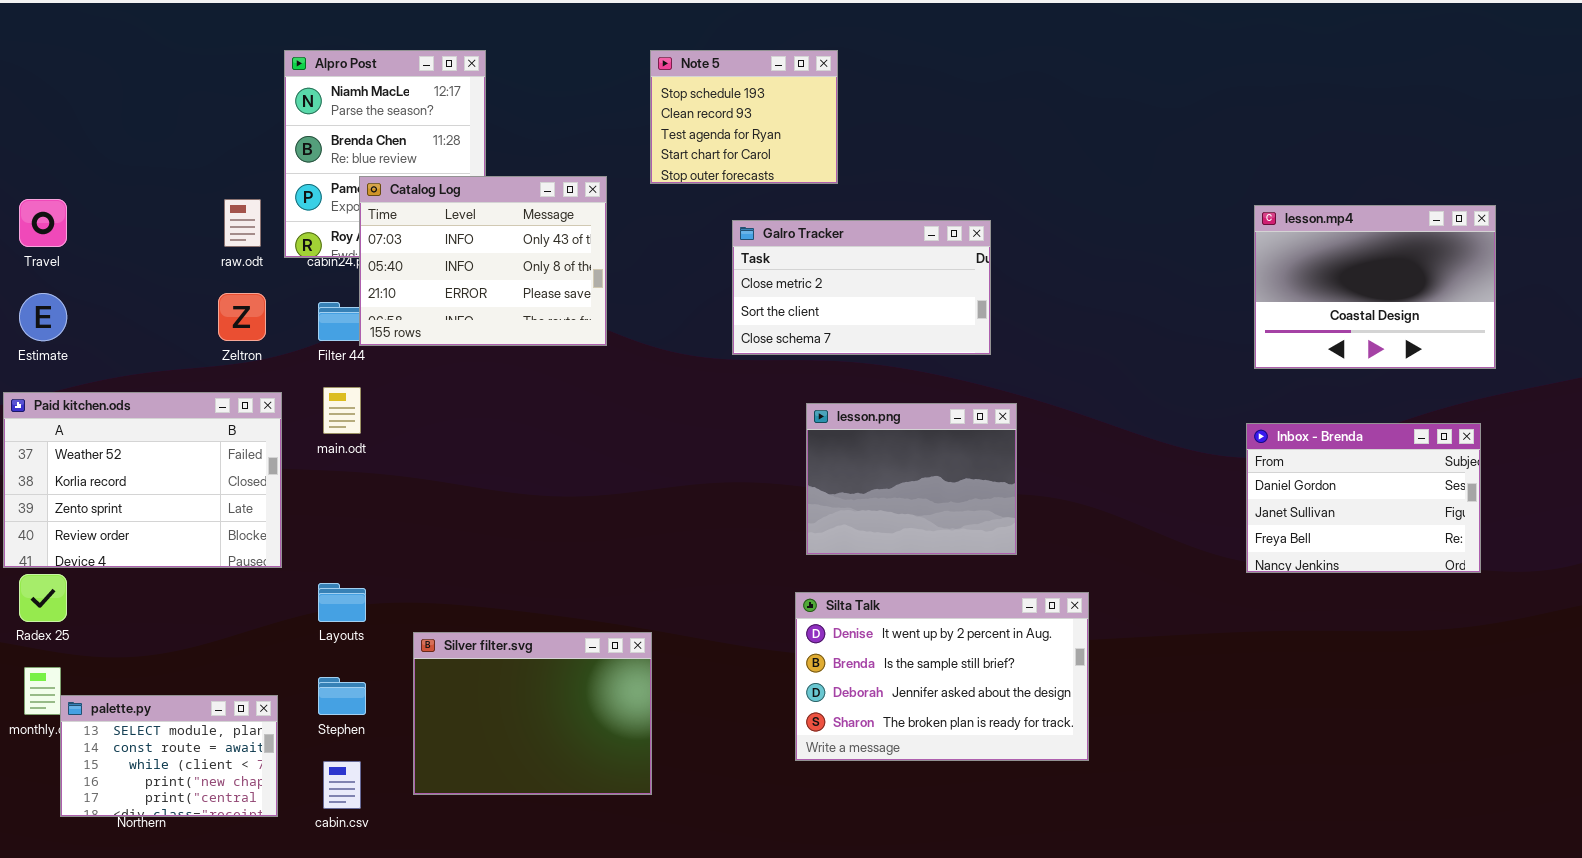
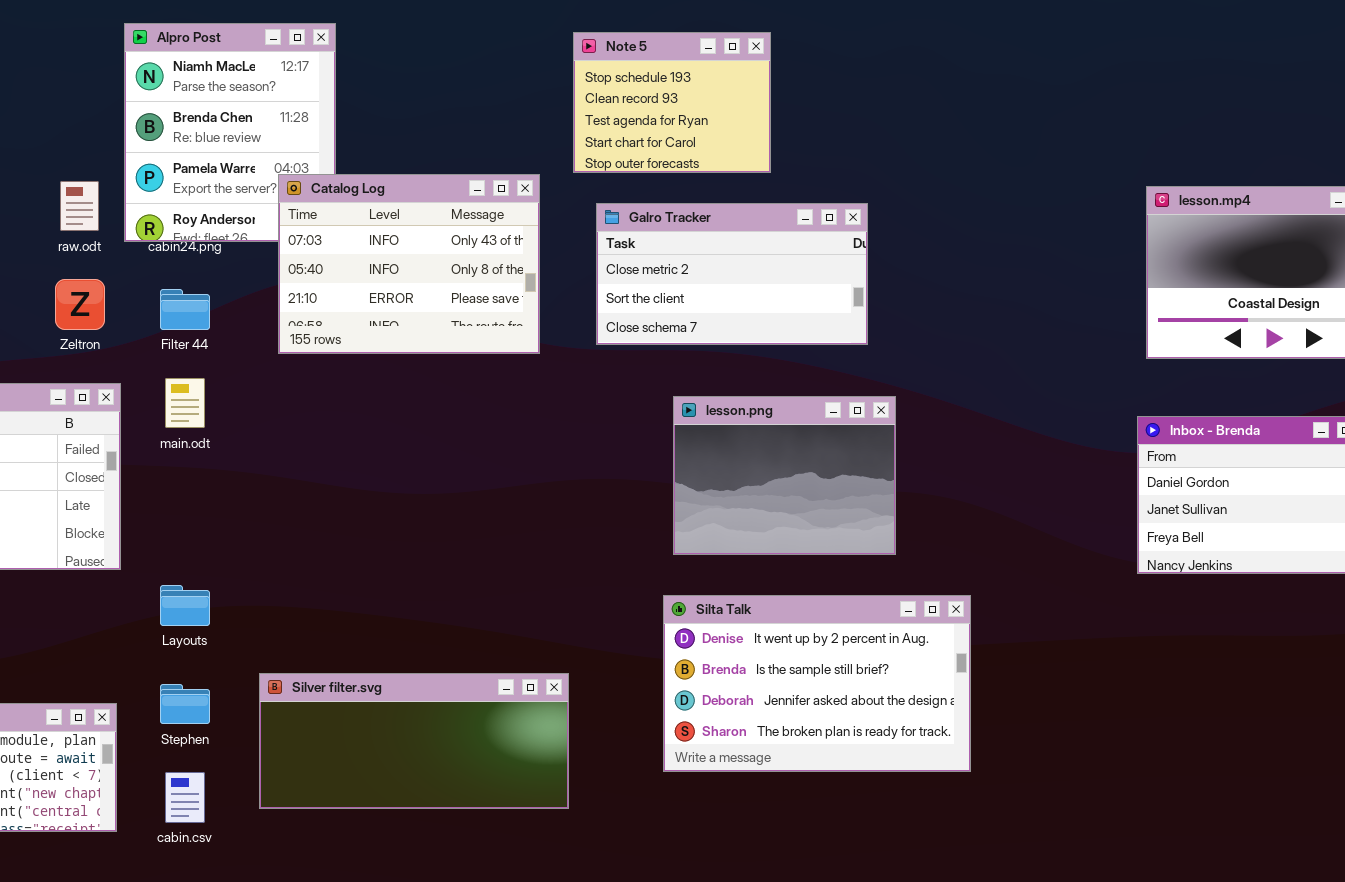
Note 5: [650,50,838,184] -> [573,32,771,173], moved
Catalog Log: [359,176,607,346] -> [278,174,540,354], moved
Silver filter.svg: [413,632,652,795] -> [259,673,569,809], resized

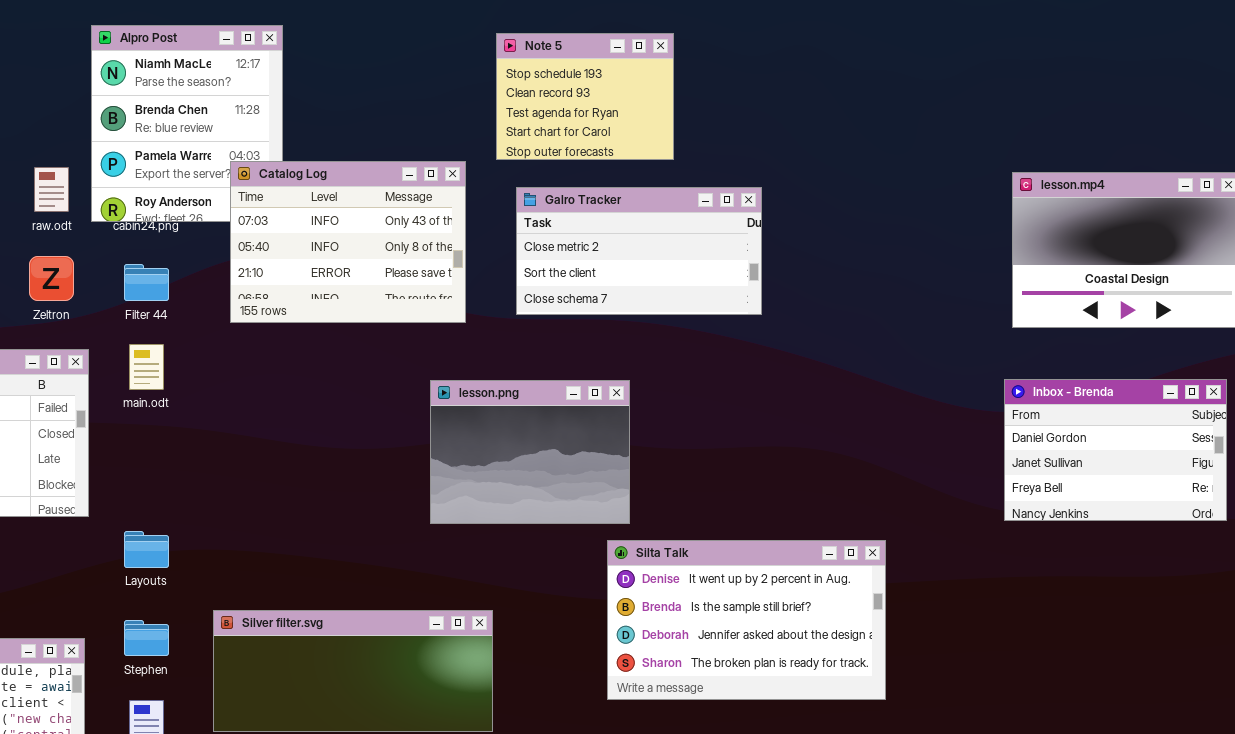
lesson.png: [673,396,896,555] -> [430,380,630,524], moved
Silta Talk: [663,595,971,772] -> [607,540,886,700], moved

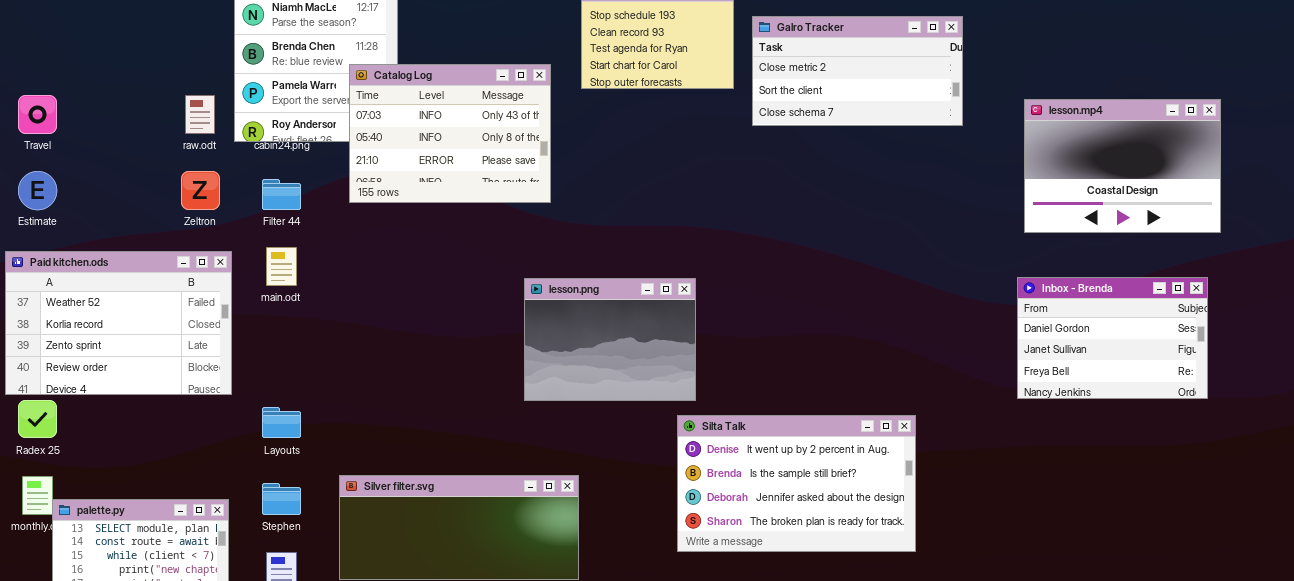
Catalog Log: [230,161,466,323] -> [349,64,551,203], moved
Galro Tracker: [516,187,762,315] -> [752,16,963,126], moved

